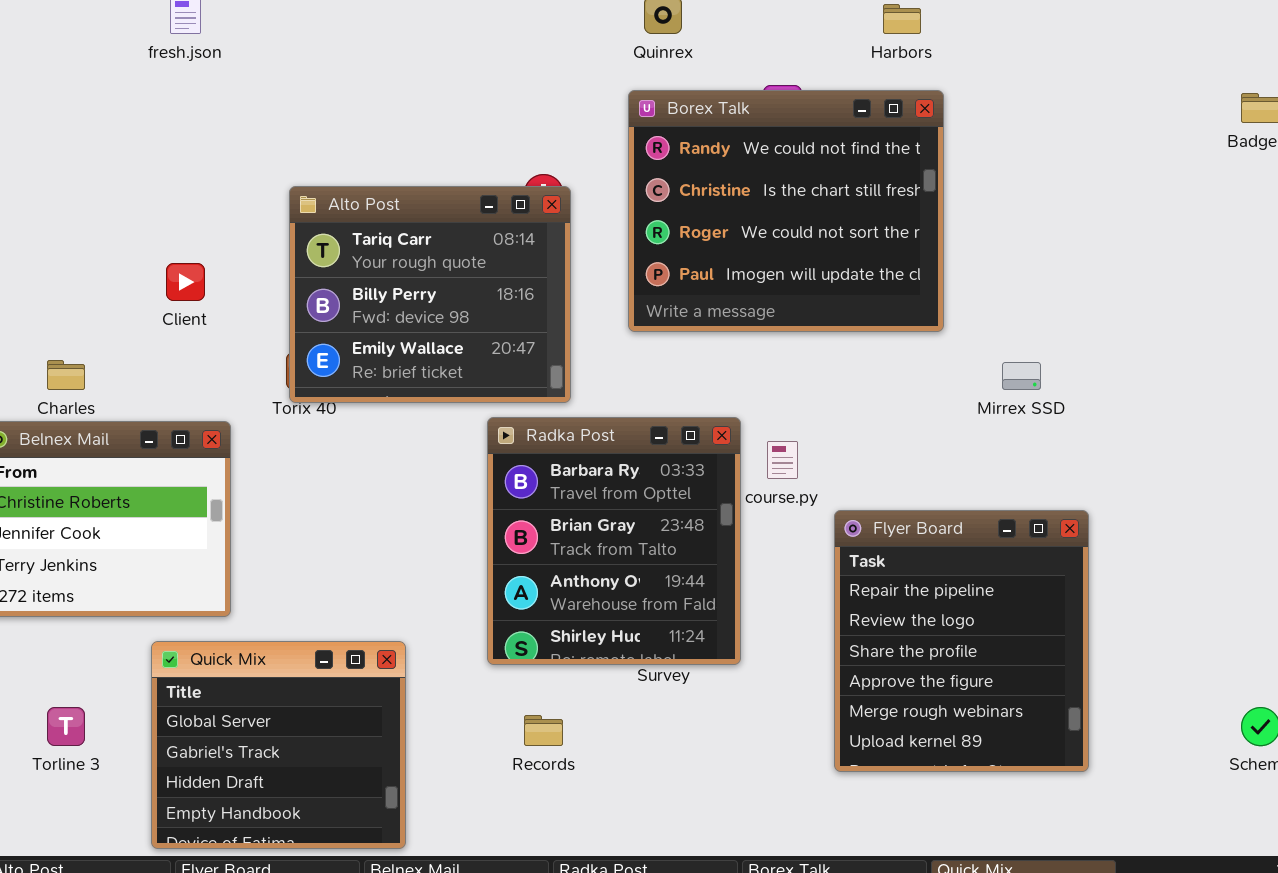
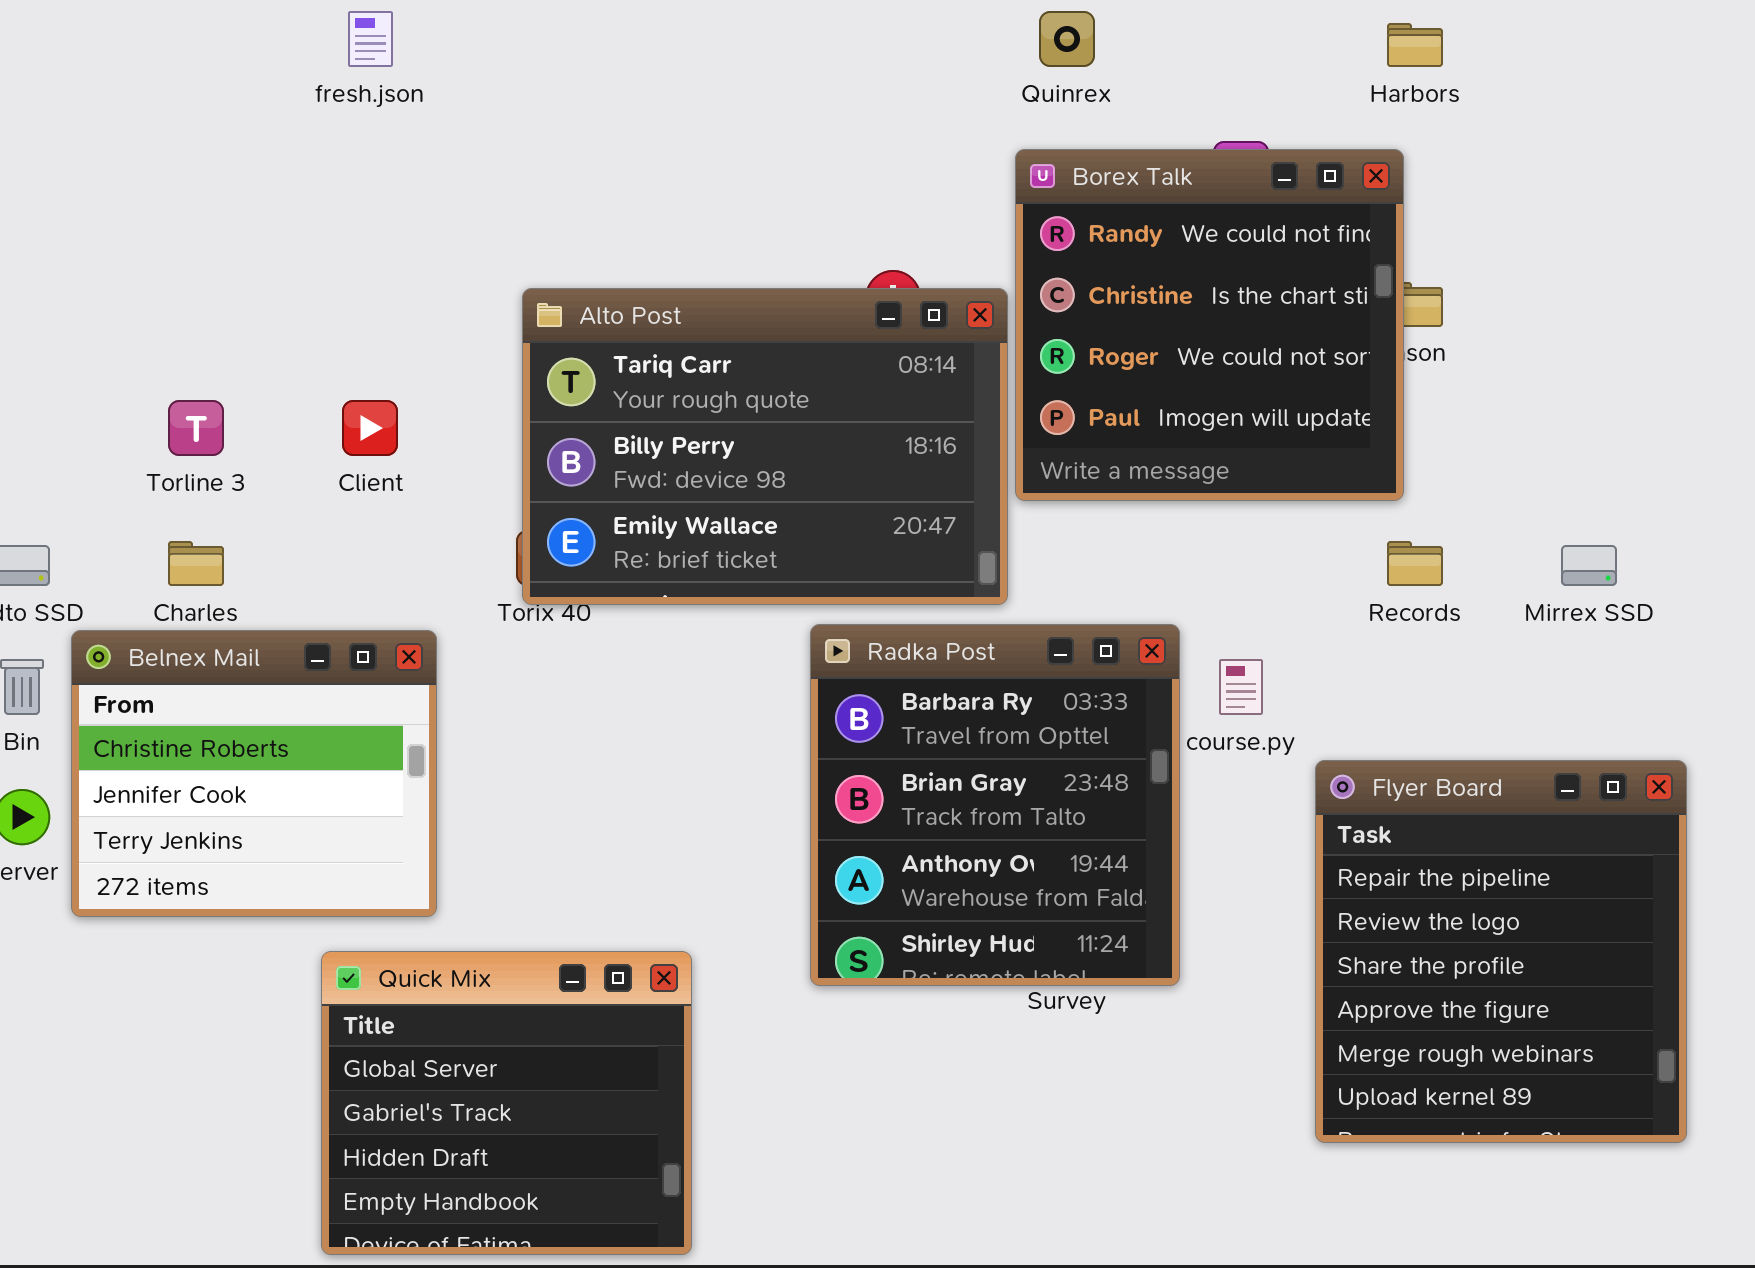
Borex Talk: [628,90,944,332] -> [1015,149,1404,501], resized
Alto Post: [289,186,571,403] -> [522,288,1008,605], resized
Torline 3: [47,707,85,746] -> [168,400,224,456], moved
Records: [524,715,563,746] -> [1387,541,1443,586], moved

